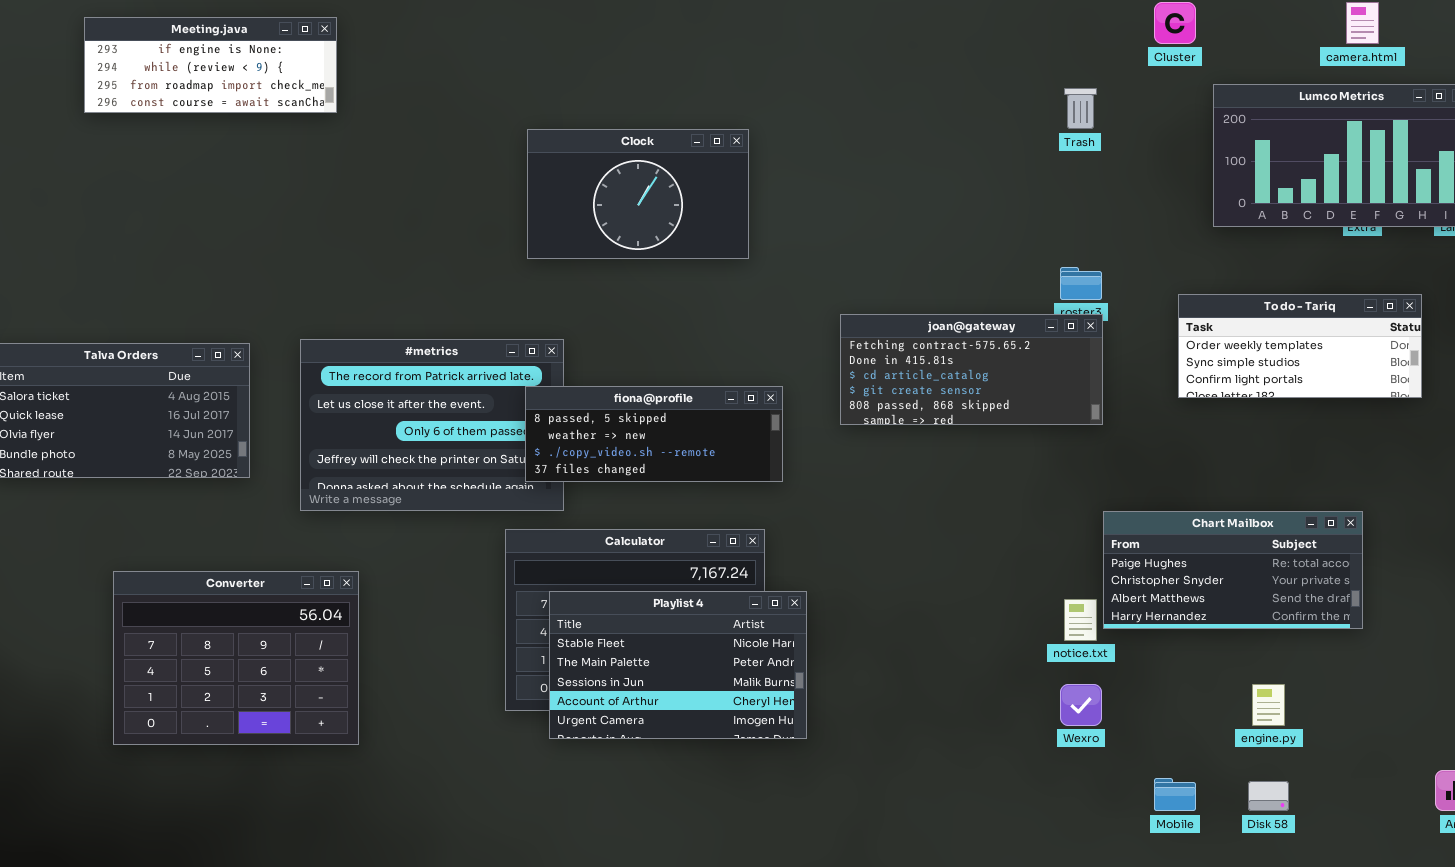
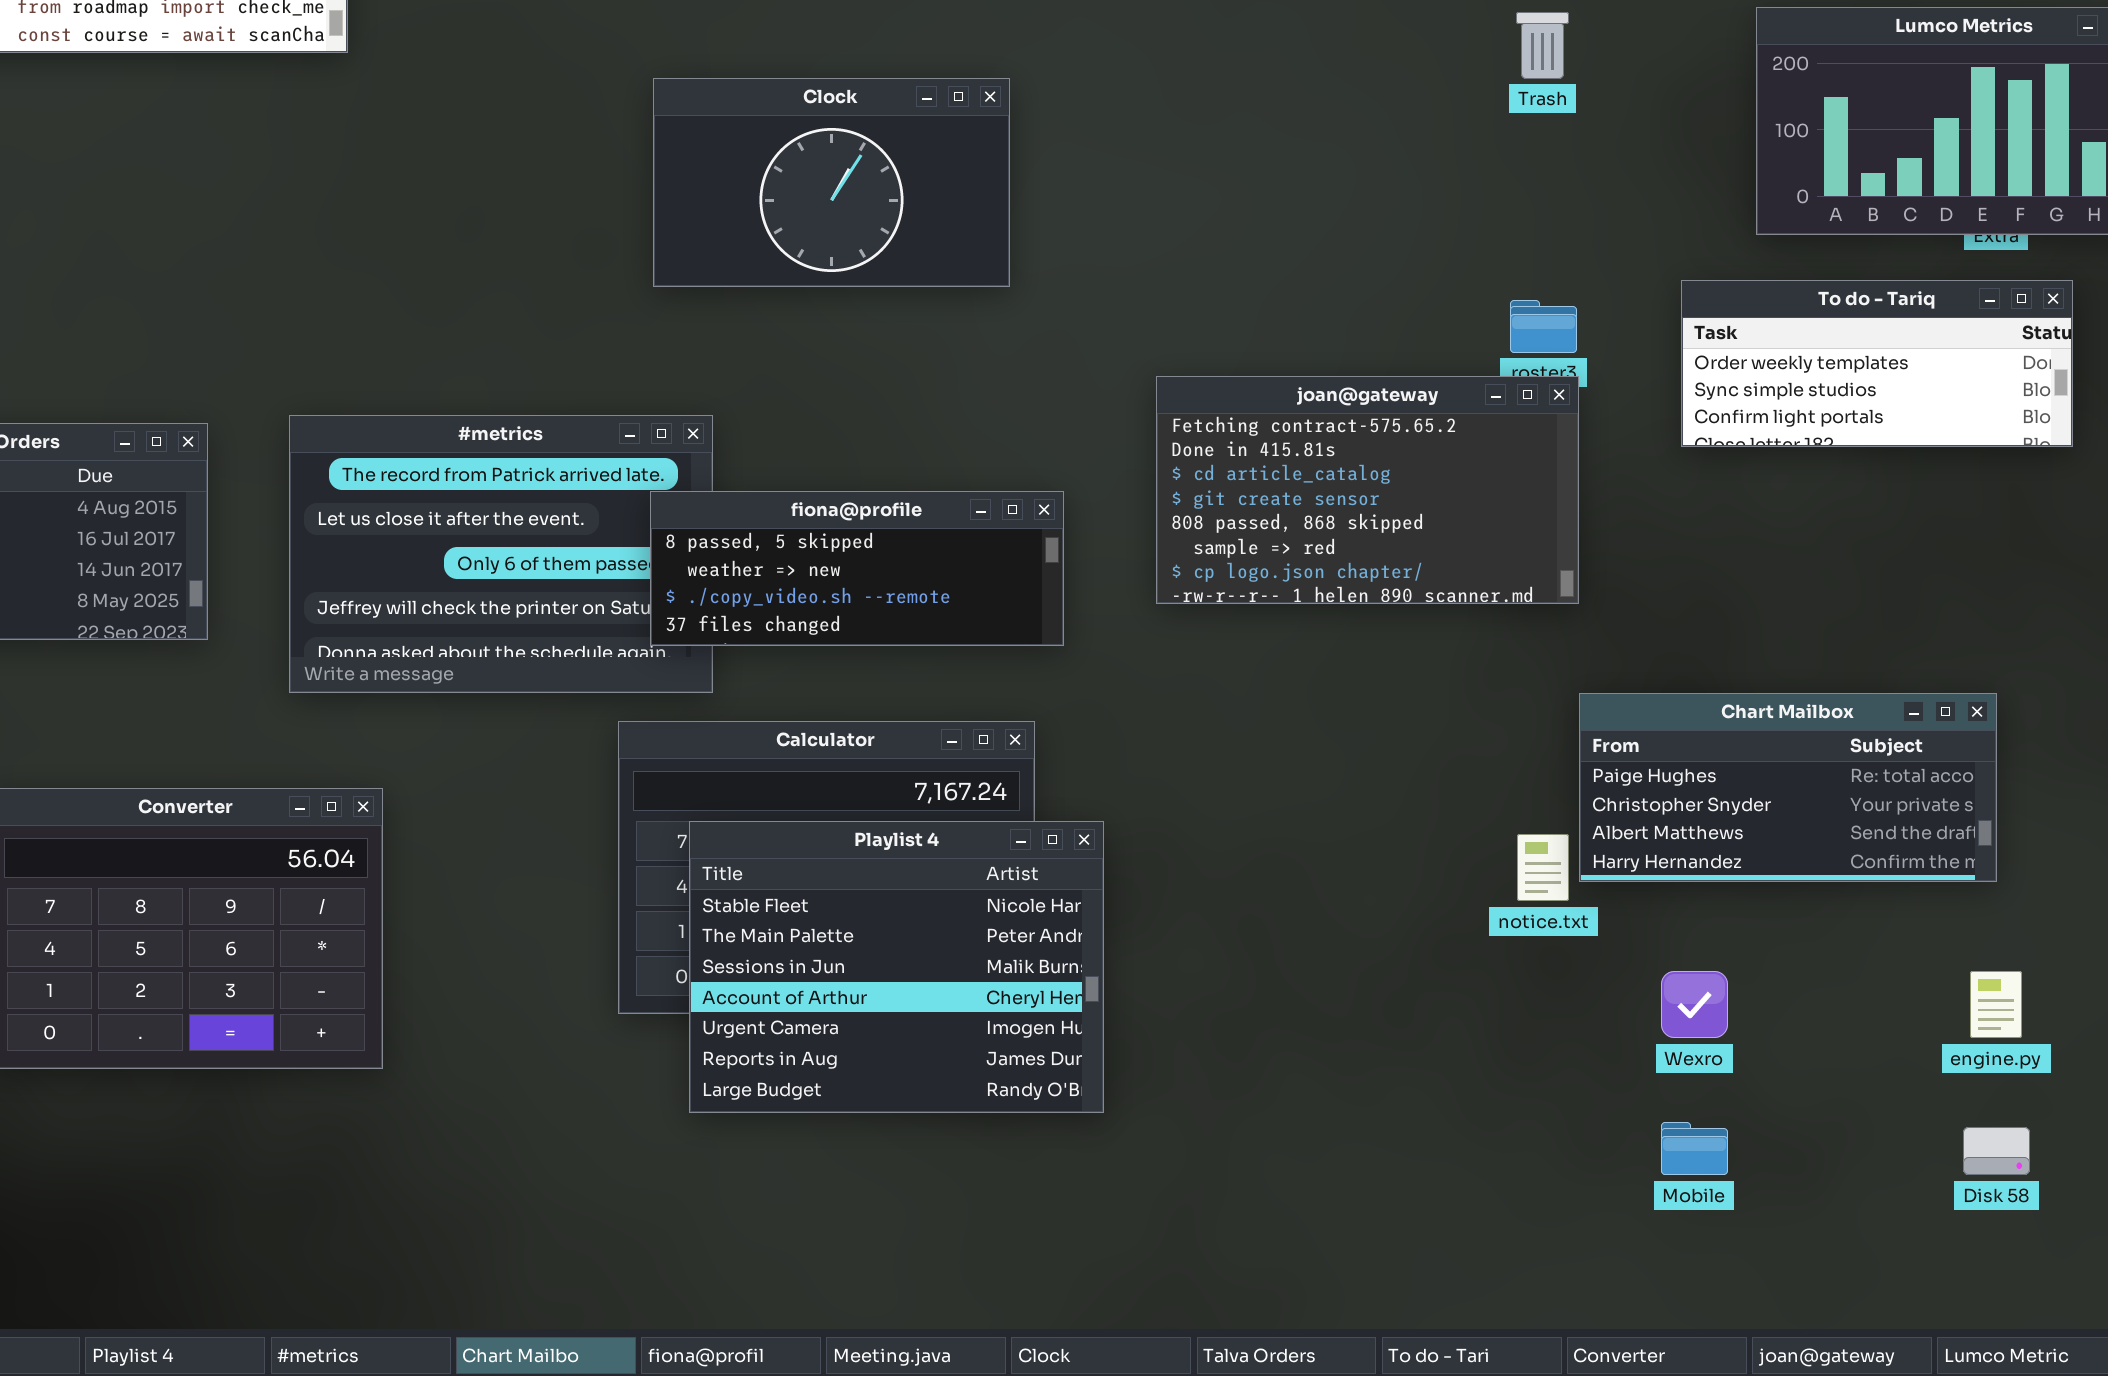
To do - Tariq: [1178,294,1422,398] -> [1681,280,2073,447], moved
joan@gateway: [840,314,1103,425] -> [1156,376,1579,604], resized
Playlist 4: [549,591,807,739] -> [689,821,1104,1113], resized
Wexro: [1060,684,1102,726] -> [1661,971,1728,1038], moved
engine.py: [1252,684,1285,726] -> [1970,971,2022,1038], moved
Disk 58: [1248,781,1289,811] -> [1963,1127,2030,1175], moved

